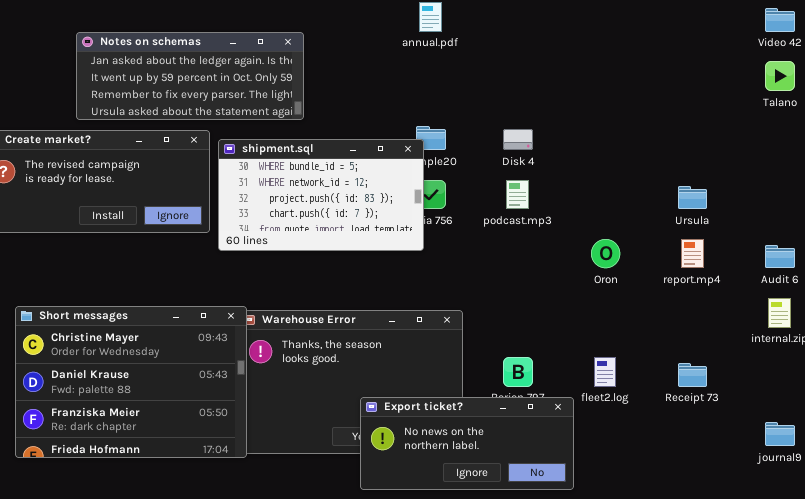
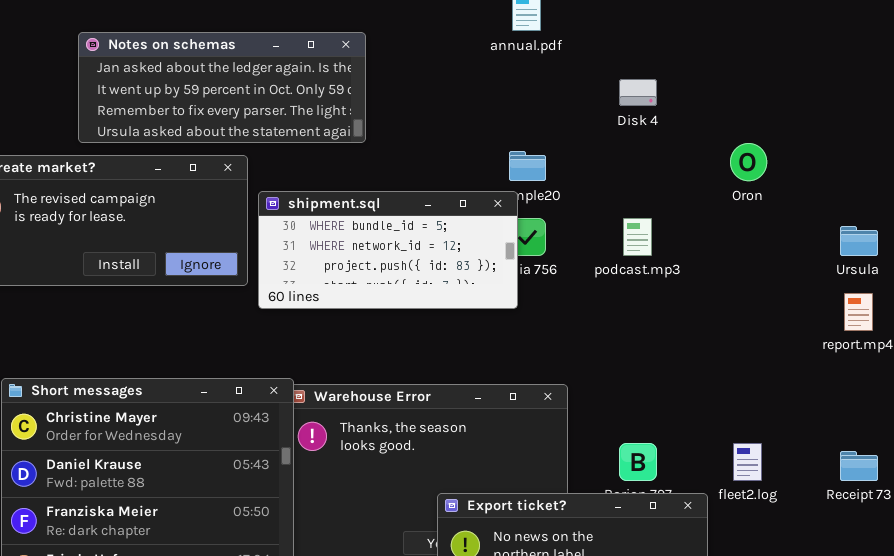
Disk 4: [503,129,533,150] -> [619,79,657,106], moved
shipment.sql: [218,139,424,251] -> [258,191,518,309], resized
Oron: [591,239,620,268] -> [730,143,767,181], moved

